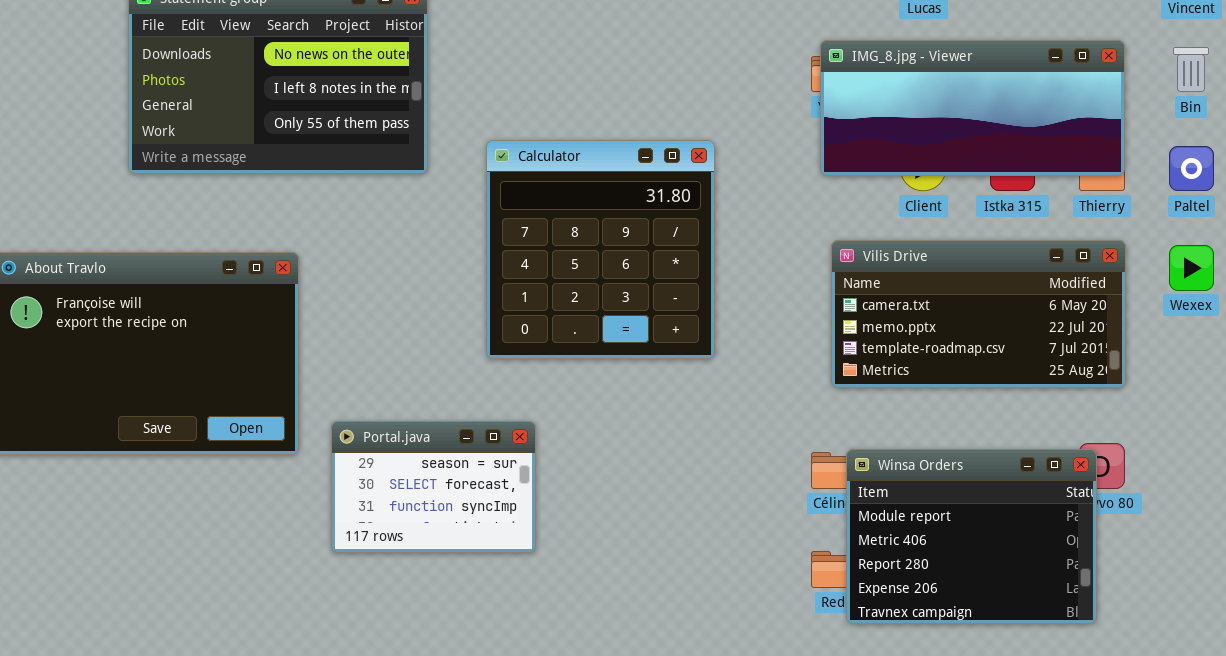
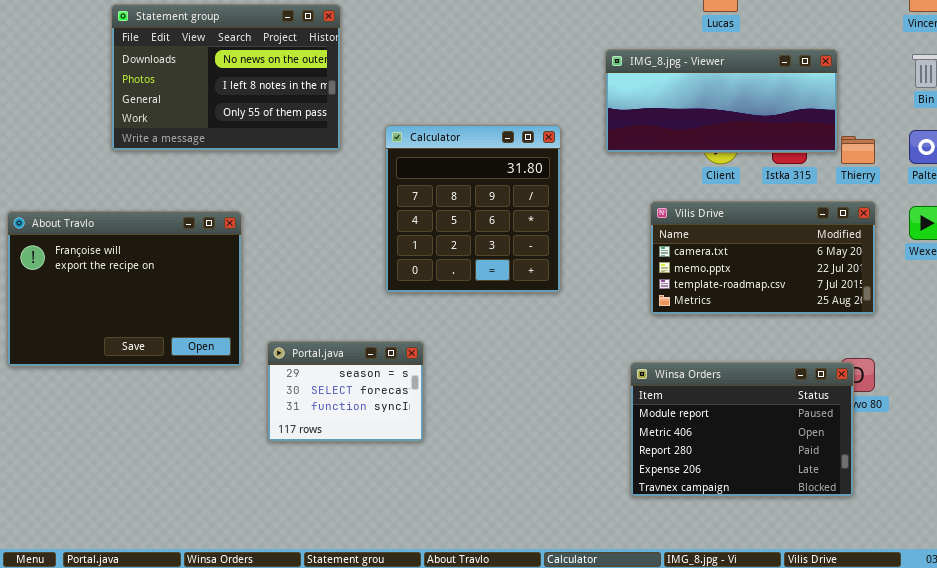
IMG_8.jpg - Viewer: [820,40,1125,176] -> [605,49,838,153], moved
Winsa Orders: [846,449,1097,624] -> [630,362,854,497], resized

